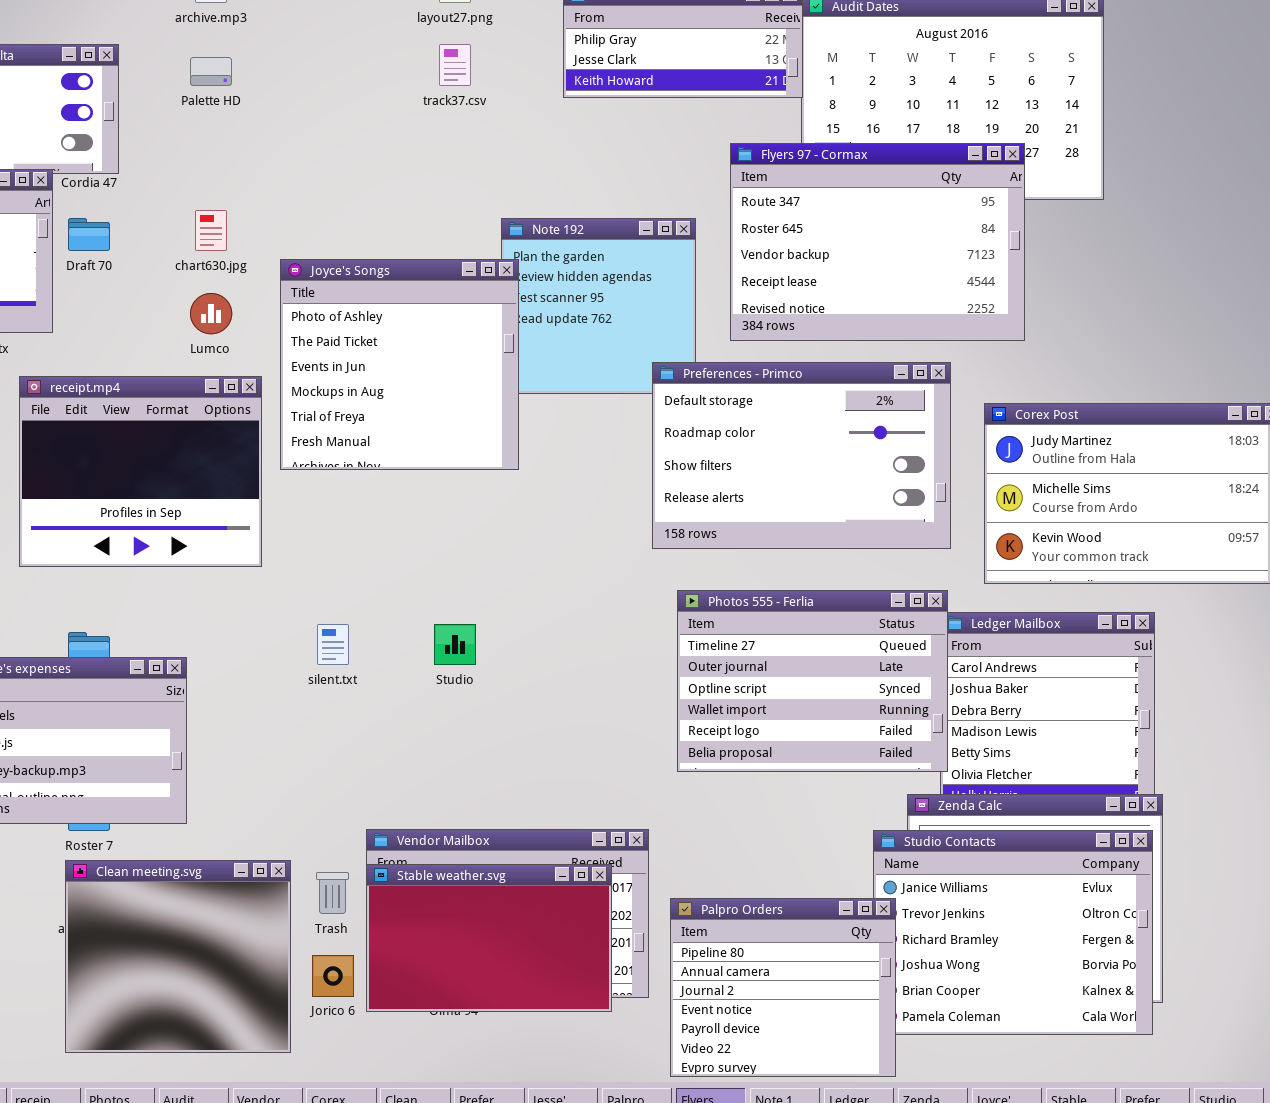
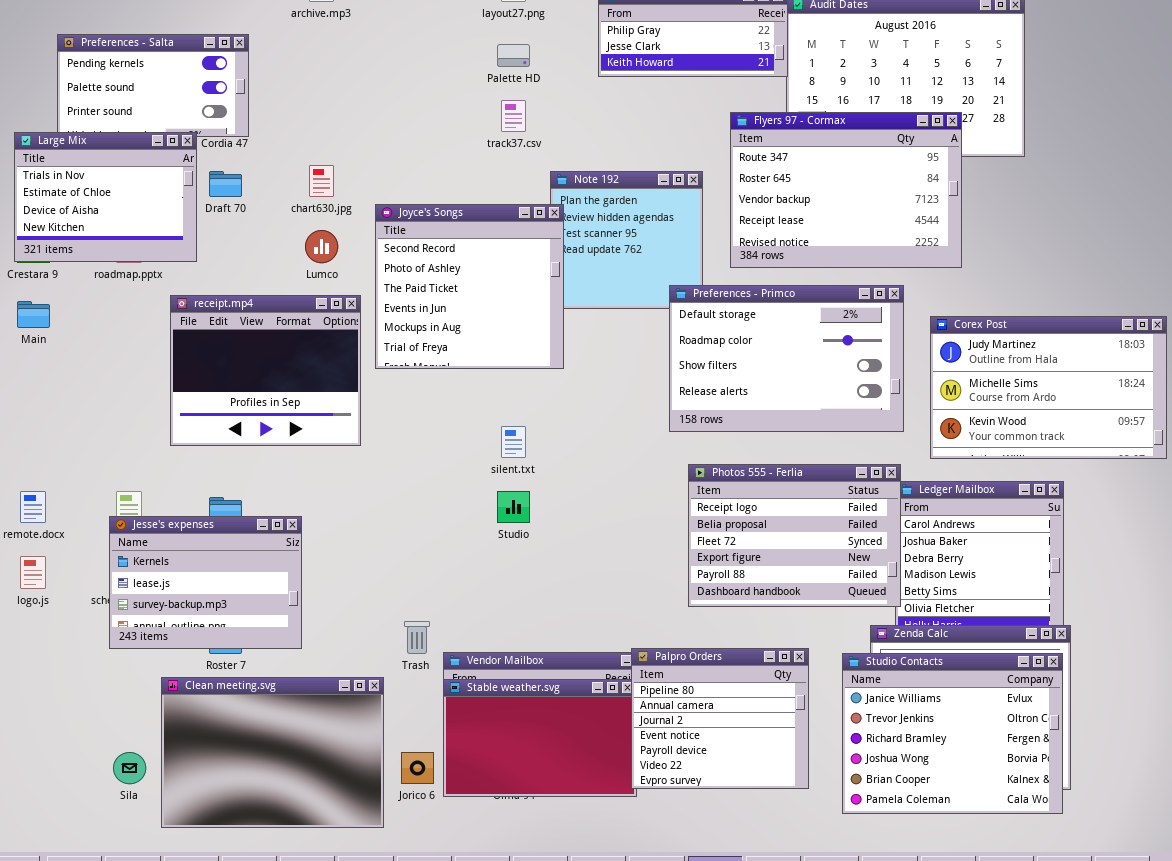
track37.csv: [439,44,471,86] -> [501,100,526,132], moved
Palette HD: [190,57,232,86] -> [497,44,530,67], moved
Joyce's Songs: [280,259,519,470] -> [375,204,564,369], scrolled up 1 row
Photos 555 - Ferlia: [677,590,948,772] -> [688,464,901,607], scrolled down 4 rows
silent.txt: [317,624,349,665] -> [501,426,526,458], moved
Clean meeting.svg: [65,860,291,1053] -> [161,677,384,828], resized
Trash: [316,872,349,914] -> [404,621,430,654], moved
Palpro Orders: [670,898,896,1077] -> [631,648,809,789], moved

